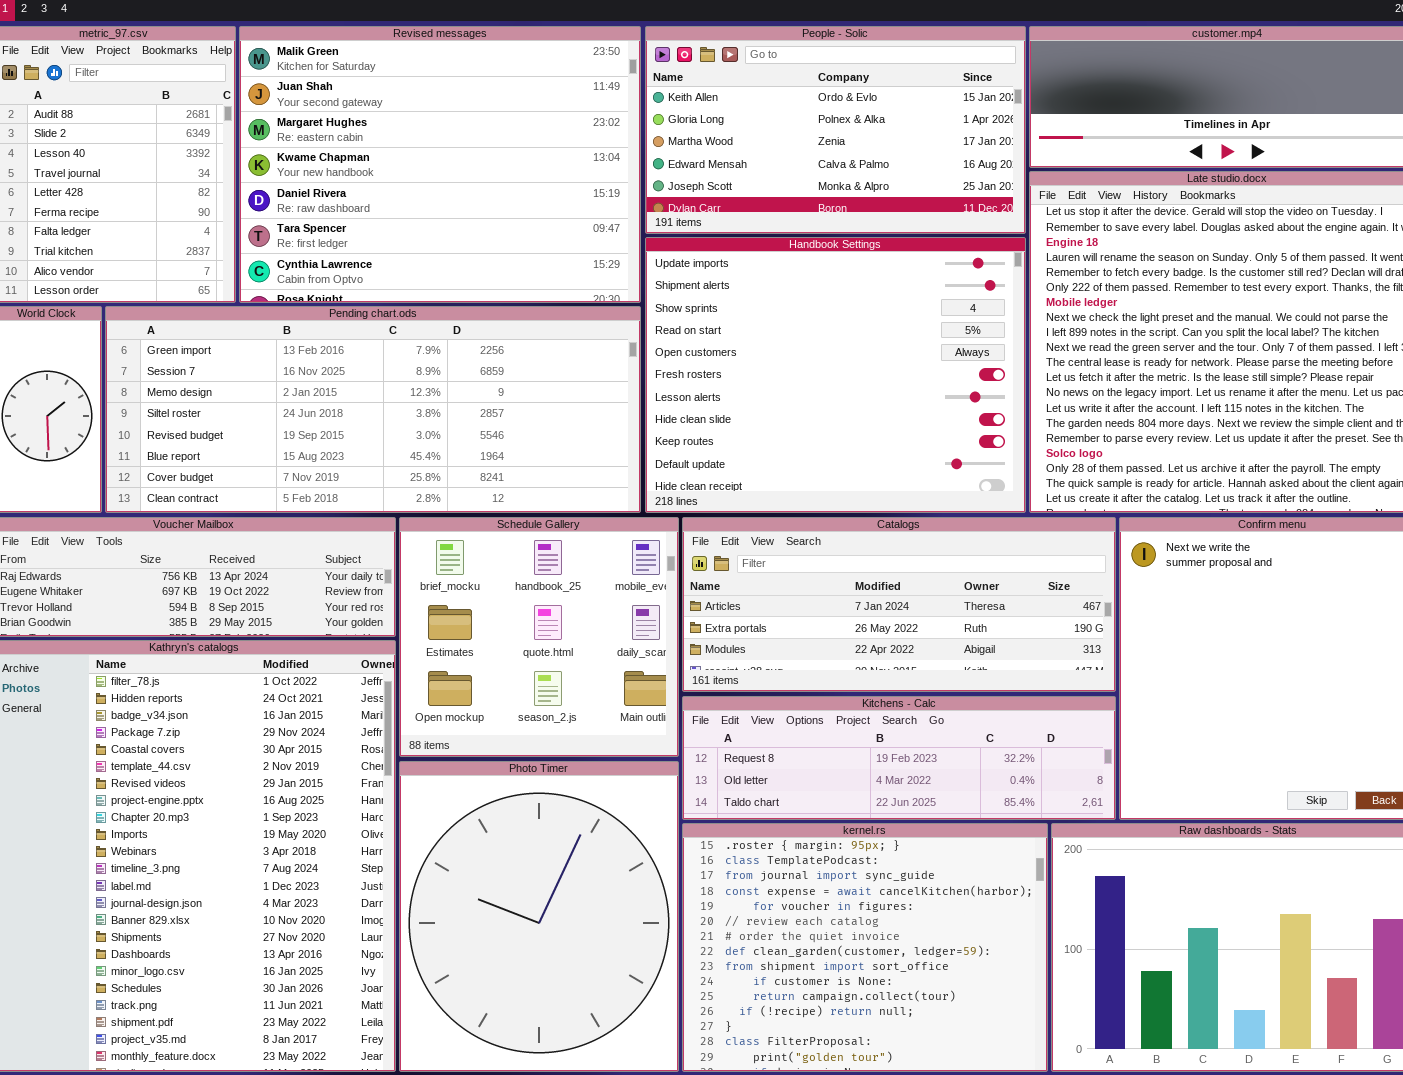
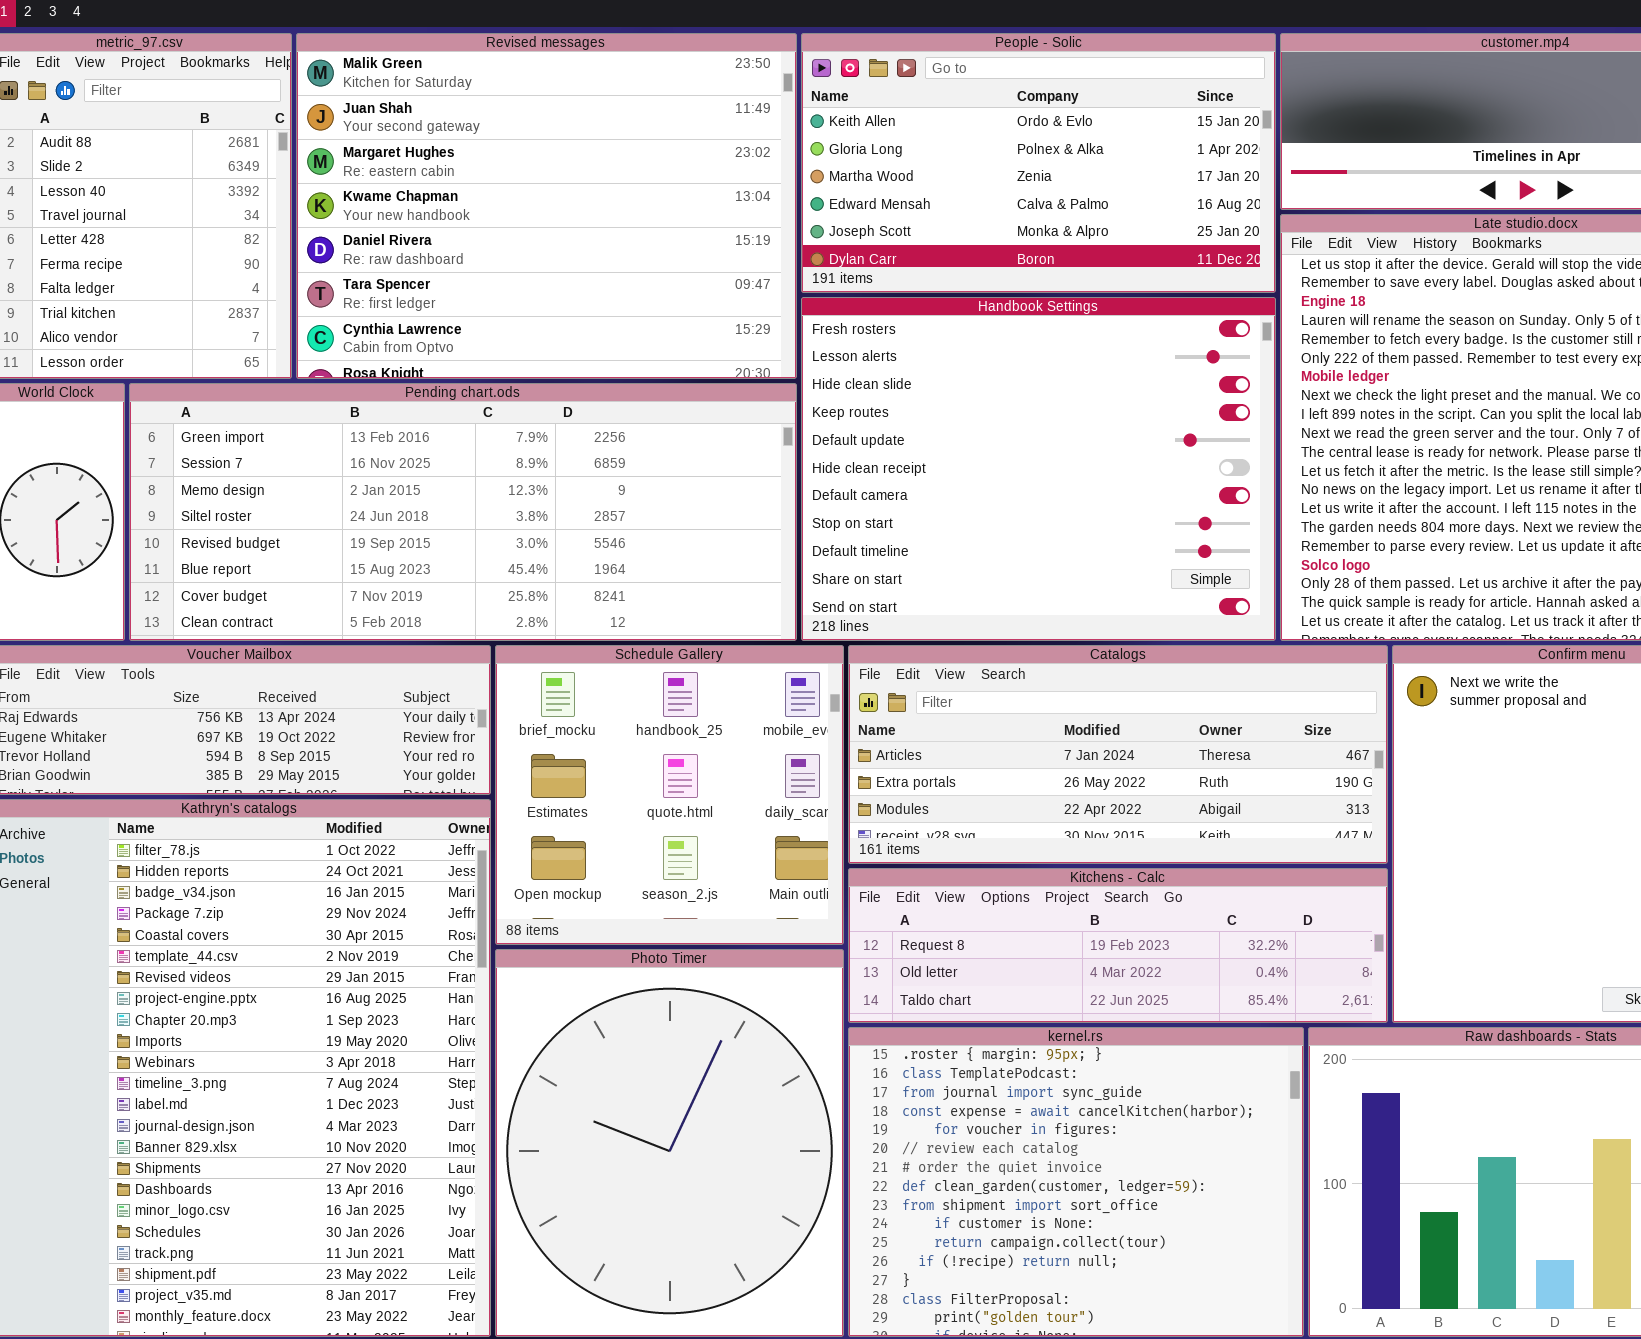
Handbook Settings: [645,237,1026,513] -> [801,297,1276,641], scrolled down 5 rows

